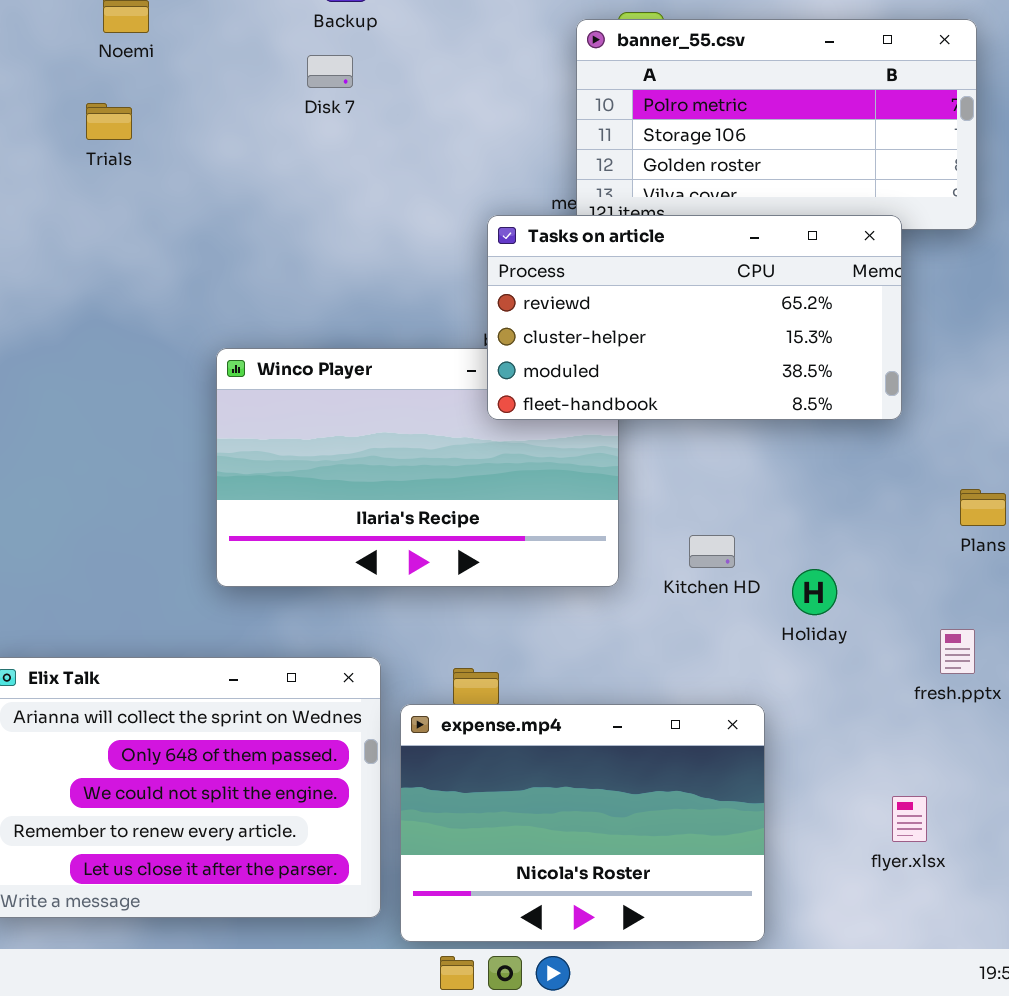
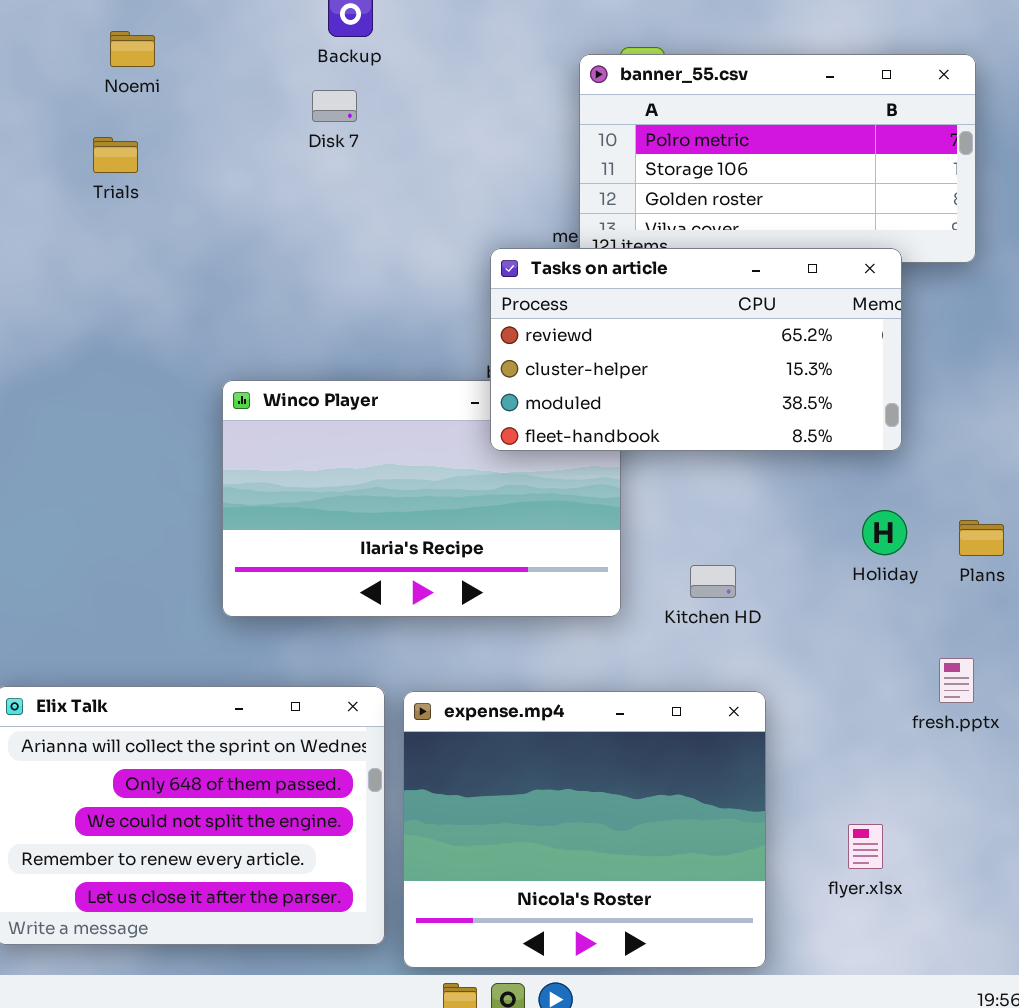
Holiday: [792,569,837,615] -> [862,510,907,555], moved
expense.mp4: [400,704,765,942] -> [403,691,766,968], resized
flyer.xlsx: [892,796,927,842] -> [848,824,883,869], moved

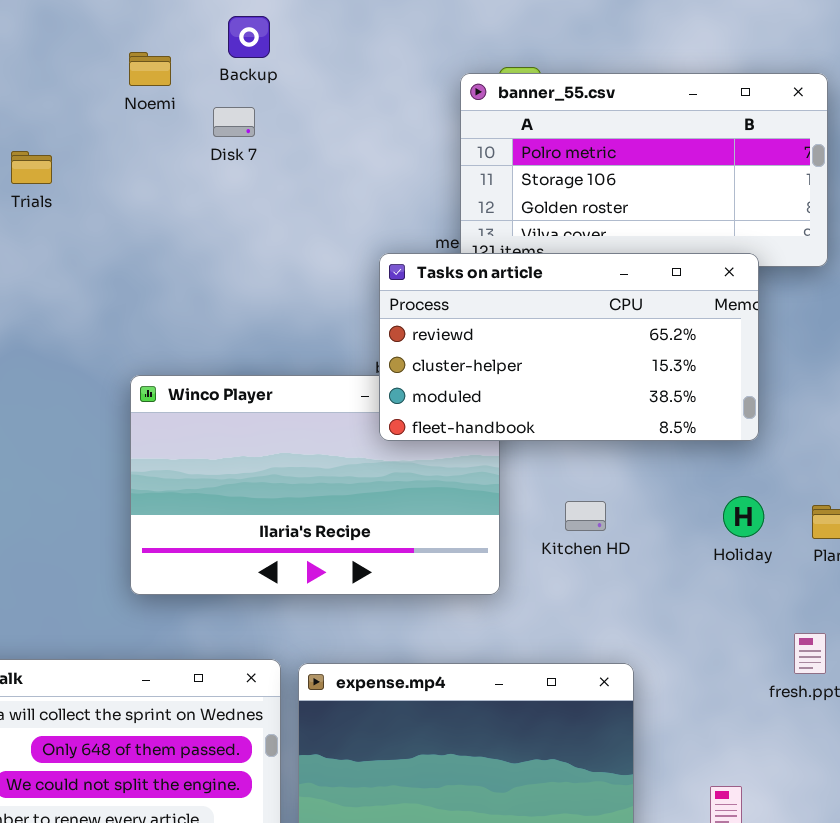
Noemi: [110,31,155,67] -> [129,52,171,86], moved
Kitchen HD: [690,565,736,598] -> [565,501,606,531], moved

